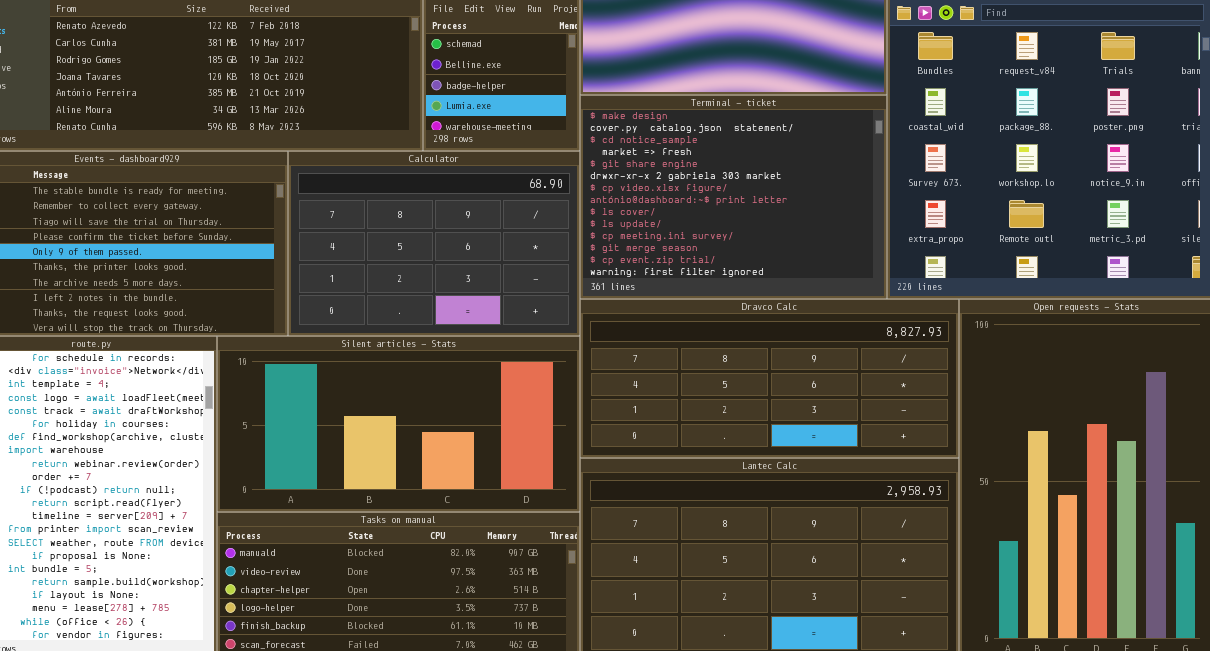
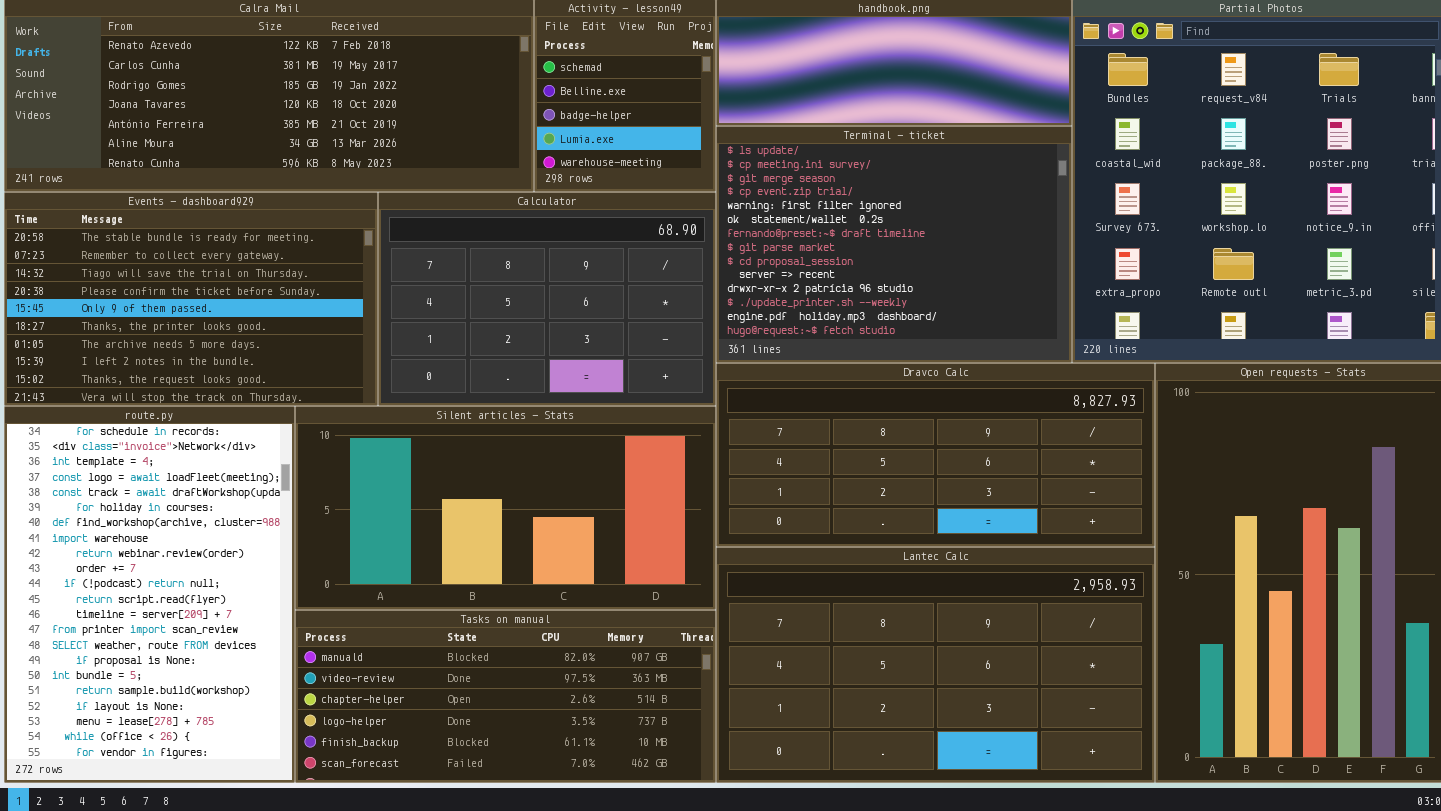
Terminal - ticket: [580,95,887,299] -> [716,126,1072,363], scrolled down 9 rows

